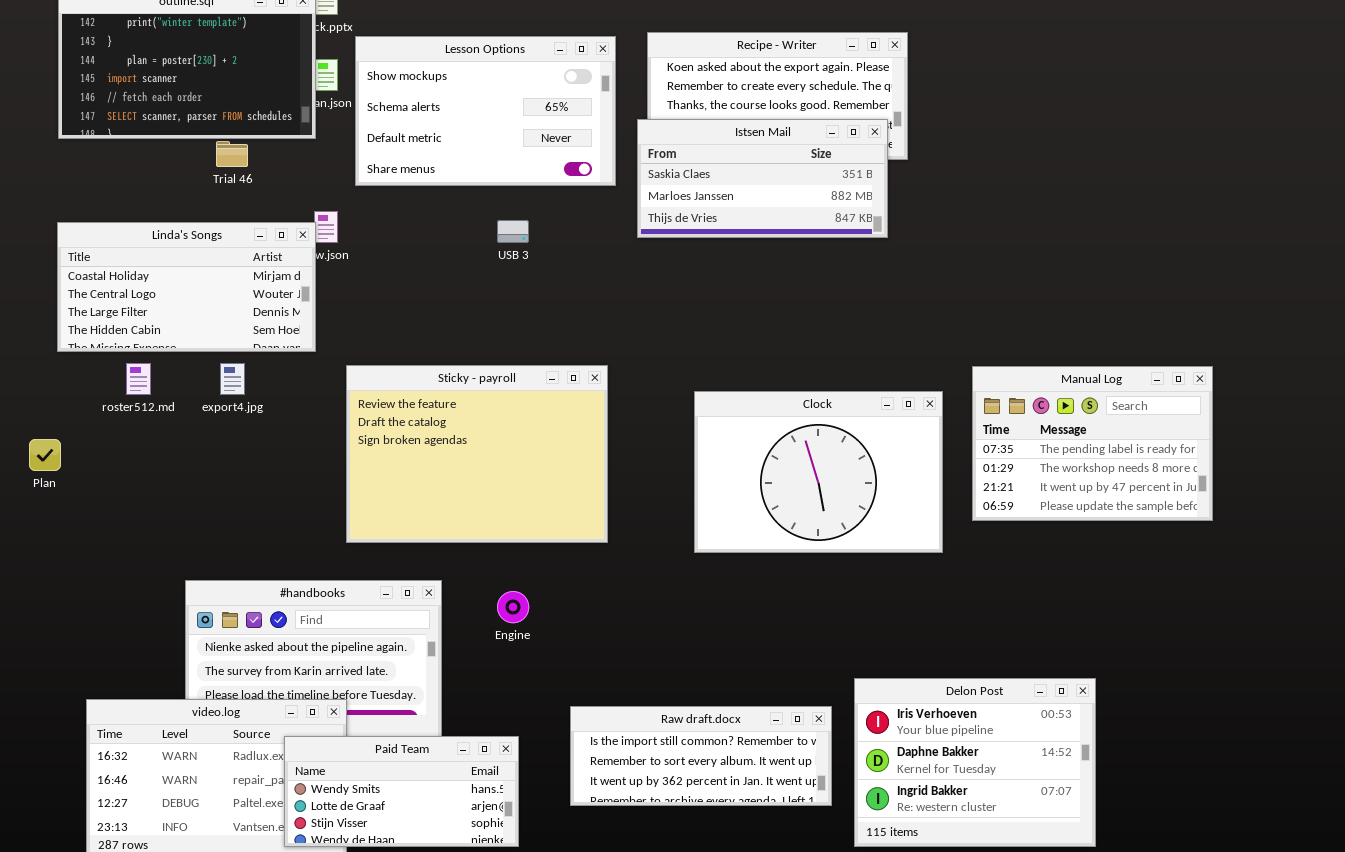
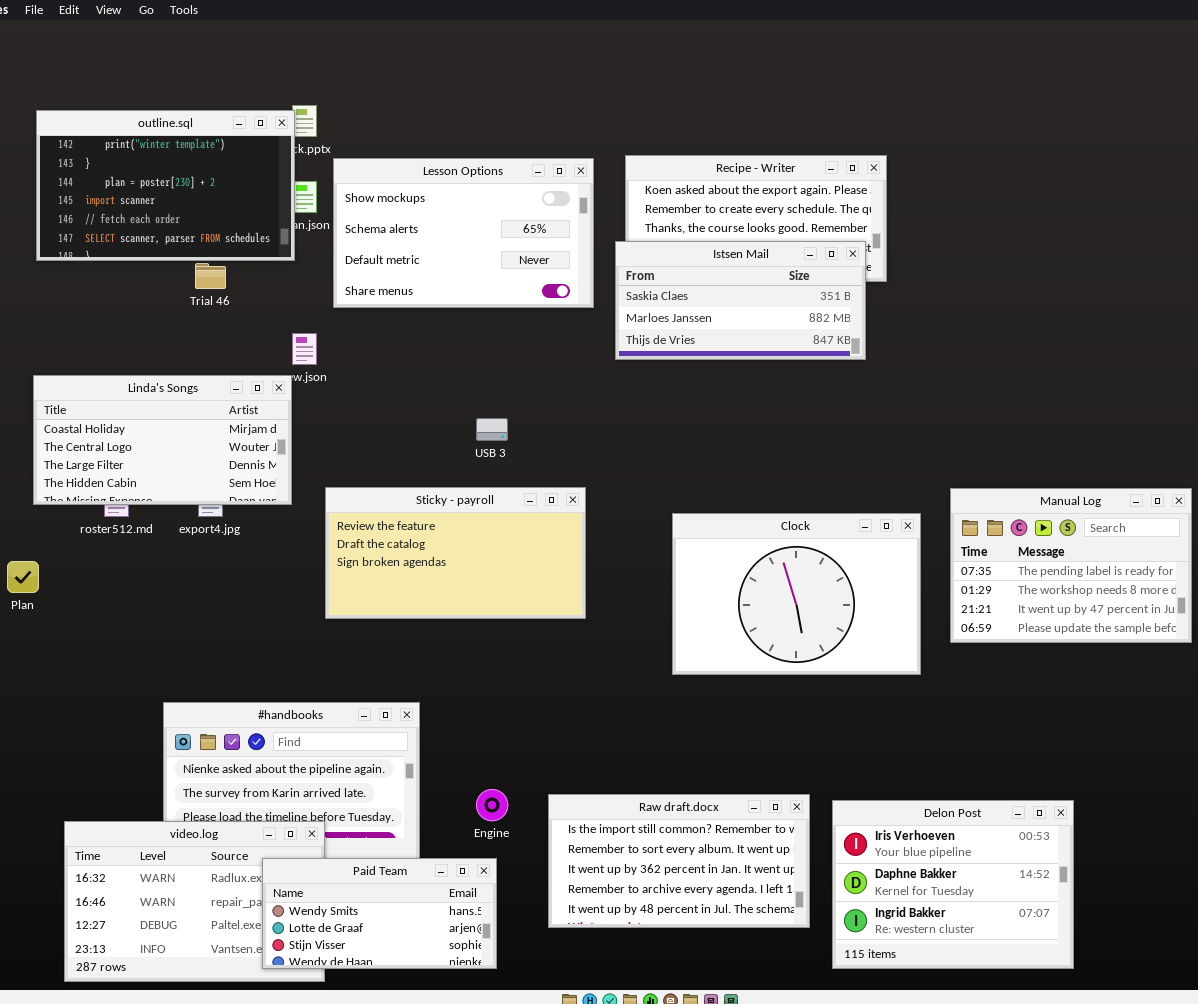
USB 3: [497,220,529,243] -> [476,418,508,441], moved
Linda's Songs: [57,222,316,352] -> [33,375,292,505], moved
Sticky - payroll: [346,365,608,543] -> [325,487,586,619], resized
Engine: [497,591,529,623] -> [476,789,508,821], moved
Raw draft.docx: [570,706,832,806] -> [548,794,810,928], resized

